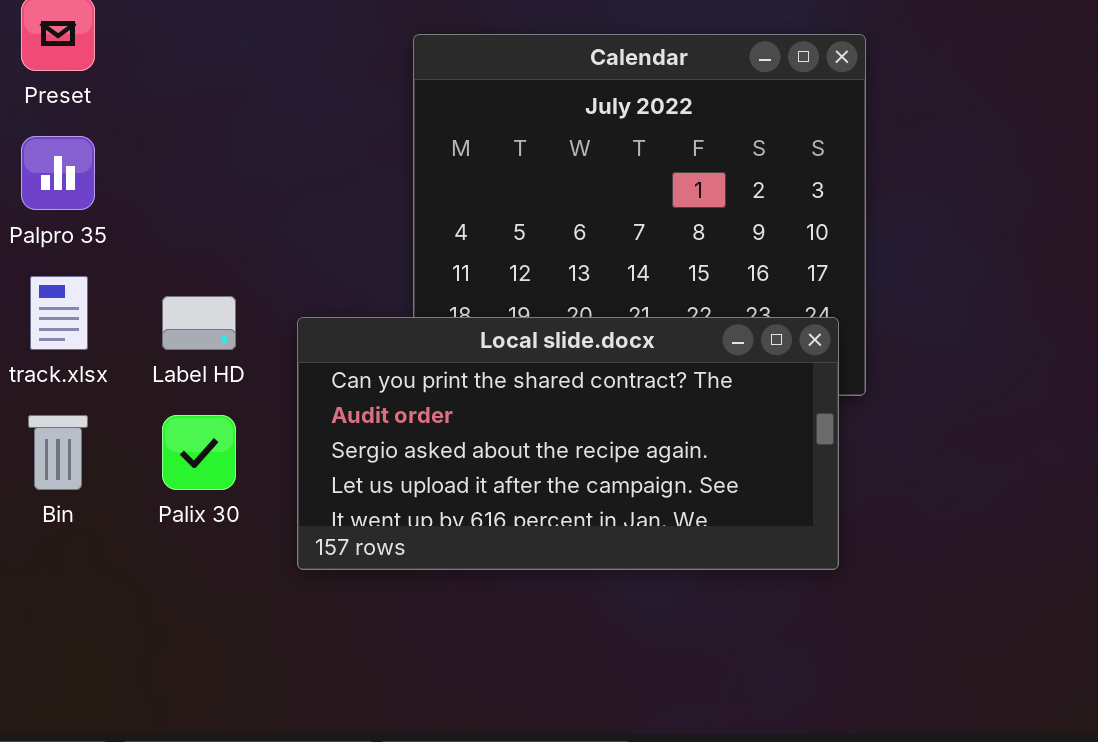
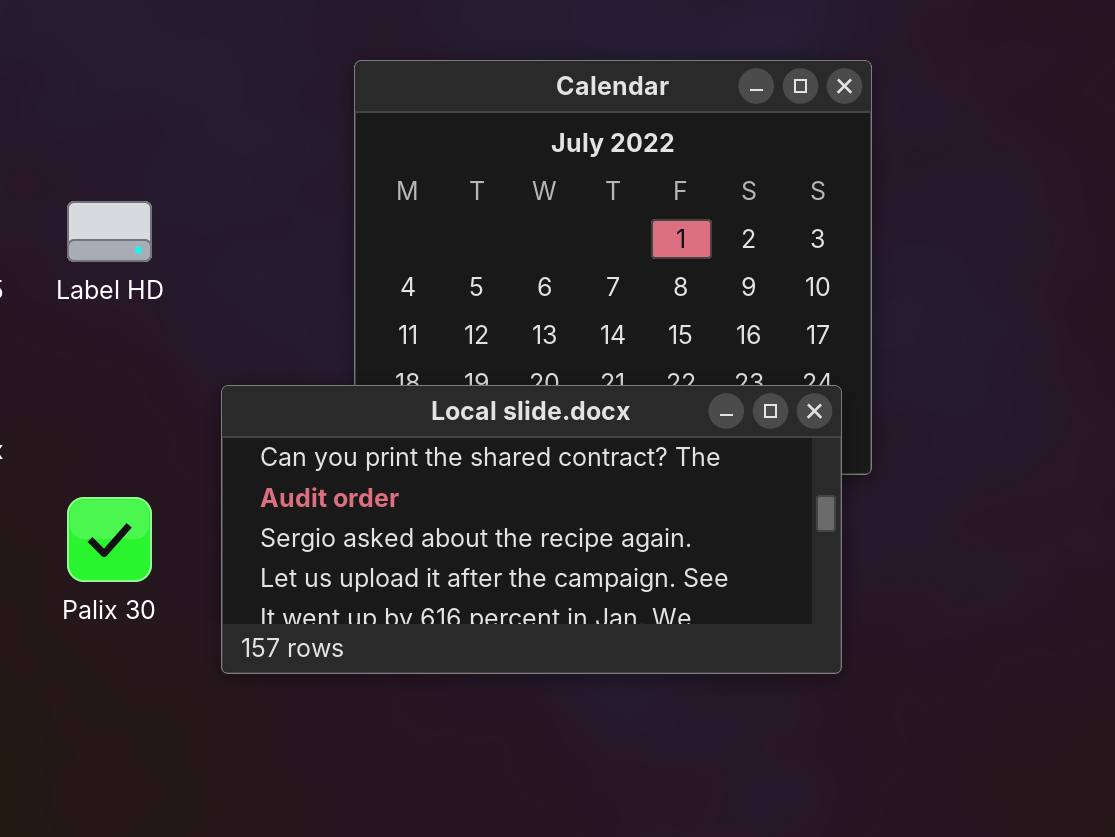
Label HD: [162,296,236,350] -> [67,201,152,262], moved

